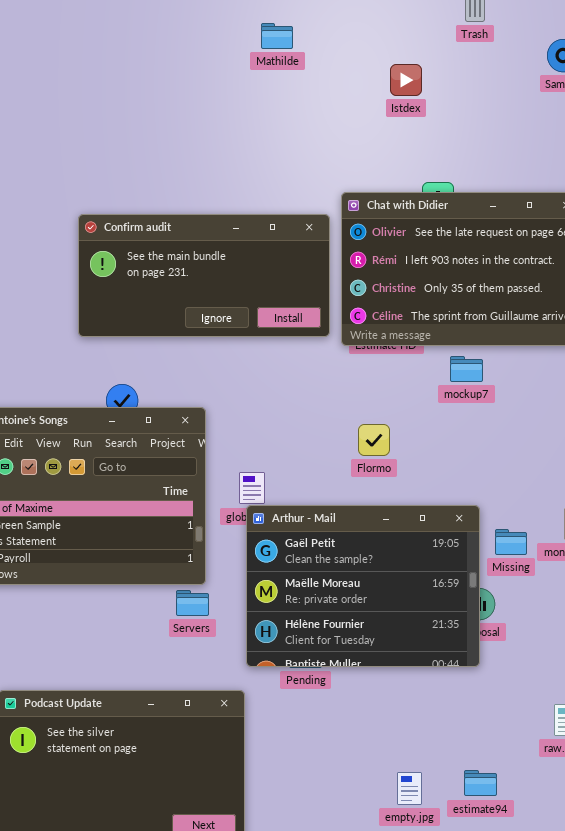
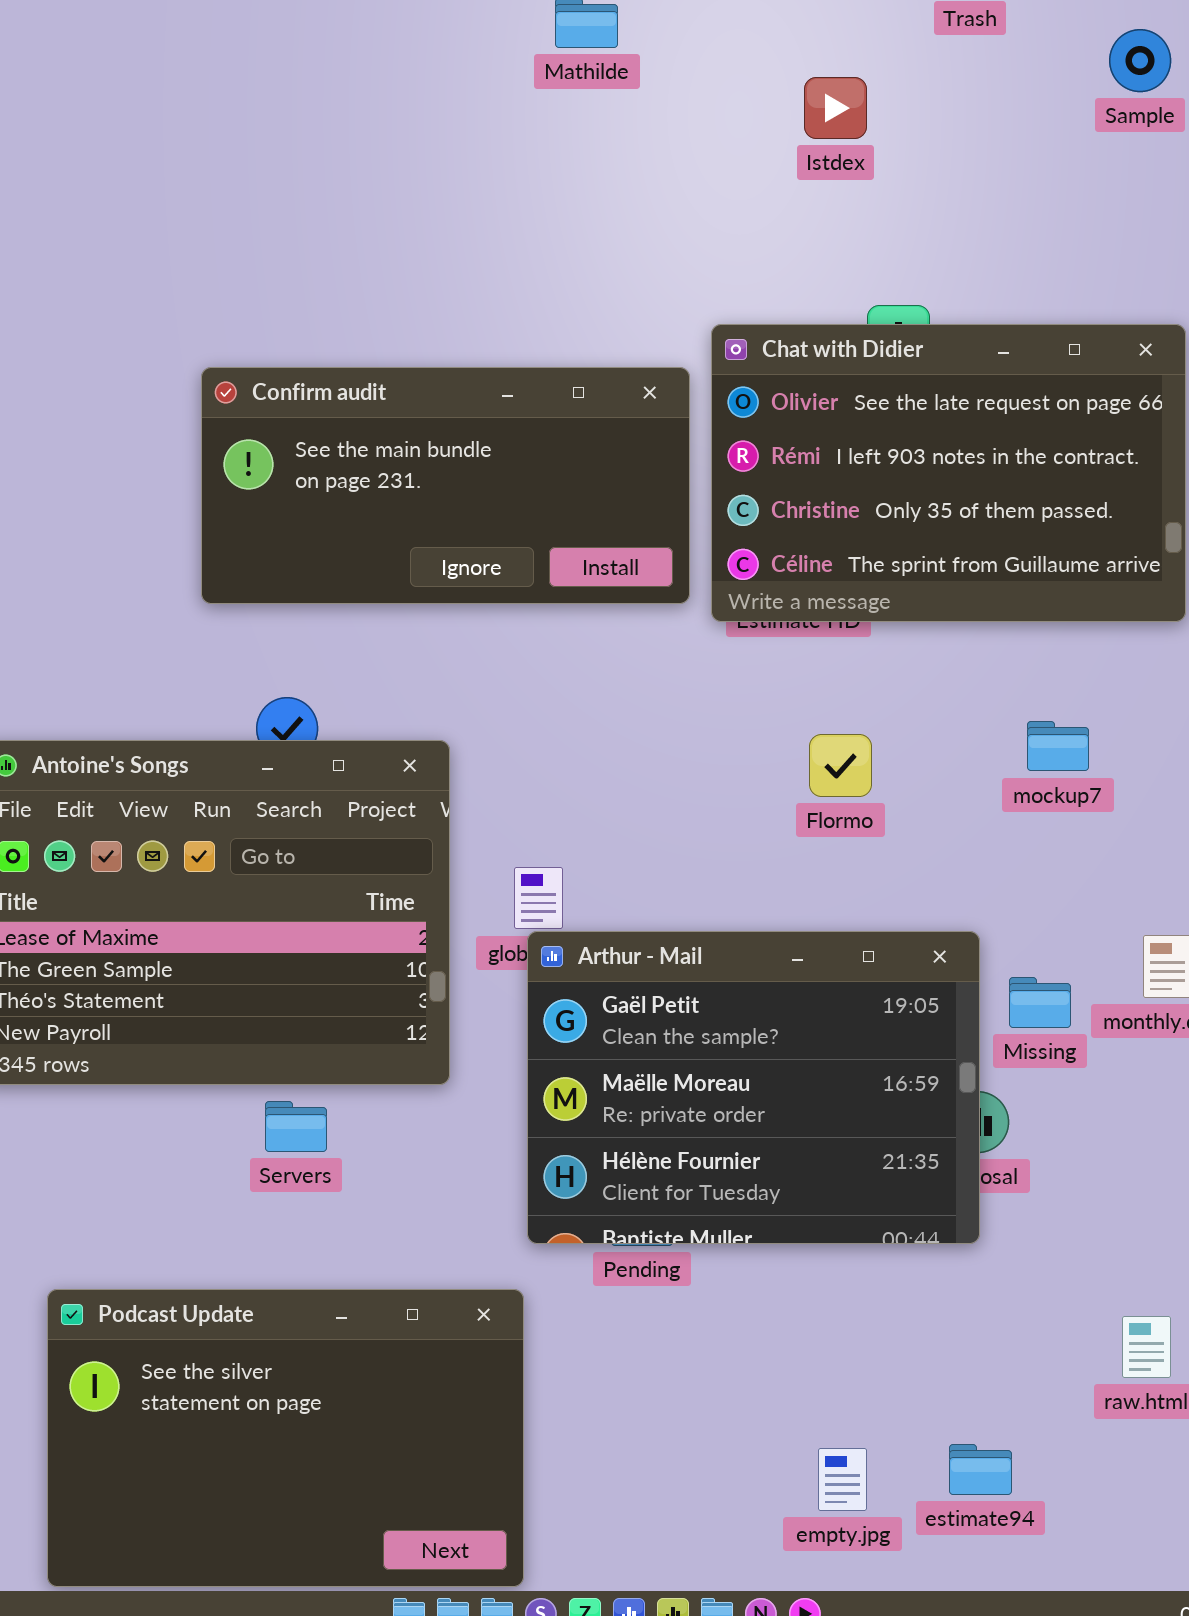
mockup7: [450,356,483,382] -> [1027,721,1089,771], moved
Flormo: [358,424,390,456] -> [809,734,872,797], moved
Servers: [176,590,209,616] -> [265,1101,327,1152], moved

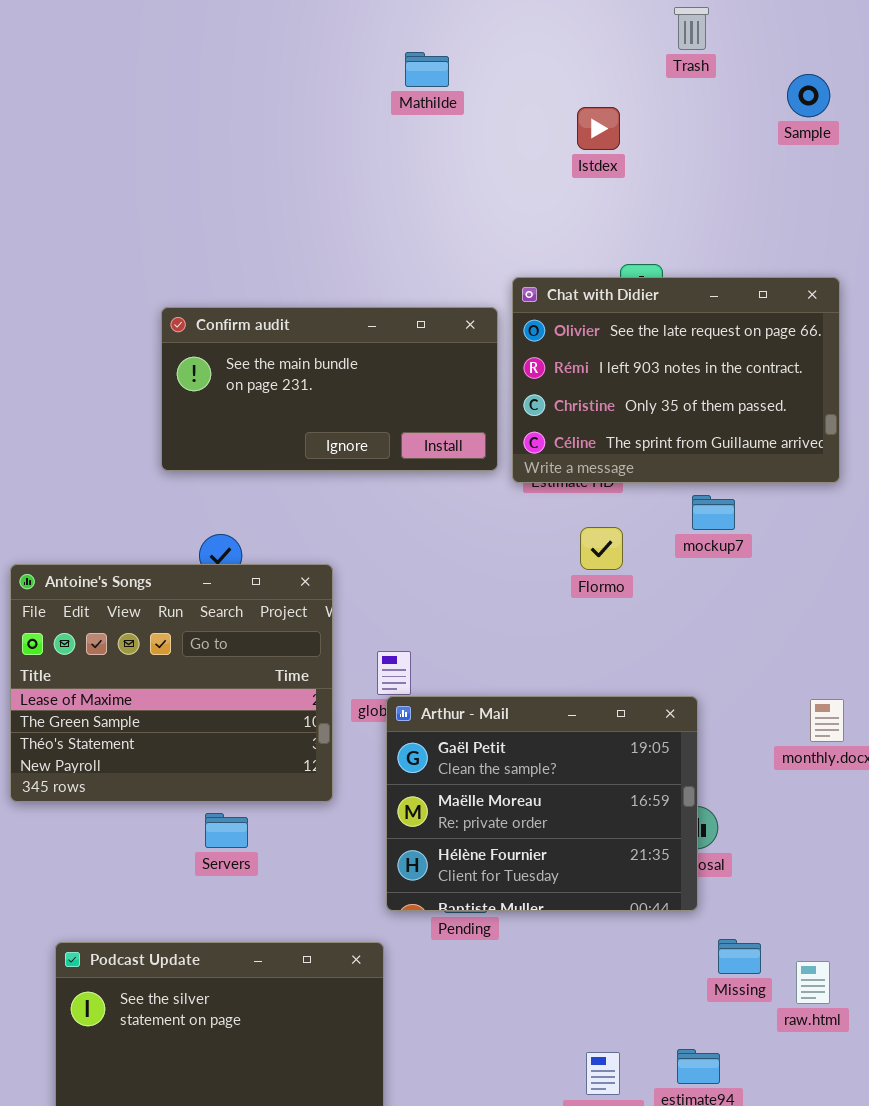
mockup7: [1027,721,1089,771] -> [692,495,735,530], moved
Flormo: [809,734,872,797] -> [580,527,623,570], moved
Missing: [1009,977,1071,1028] -> [718,939,761,974], moved

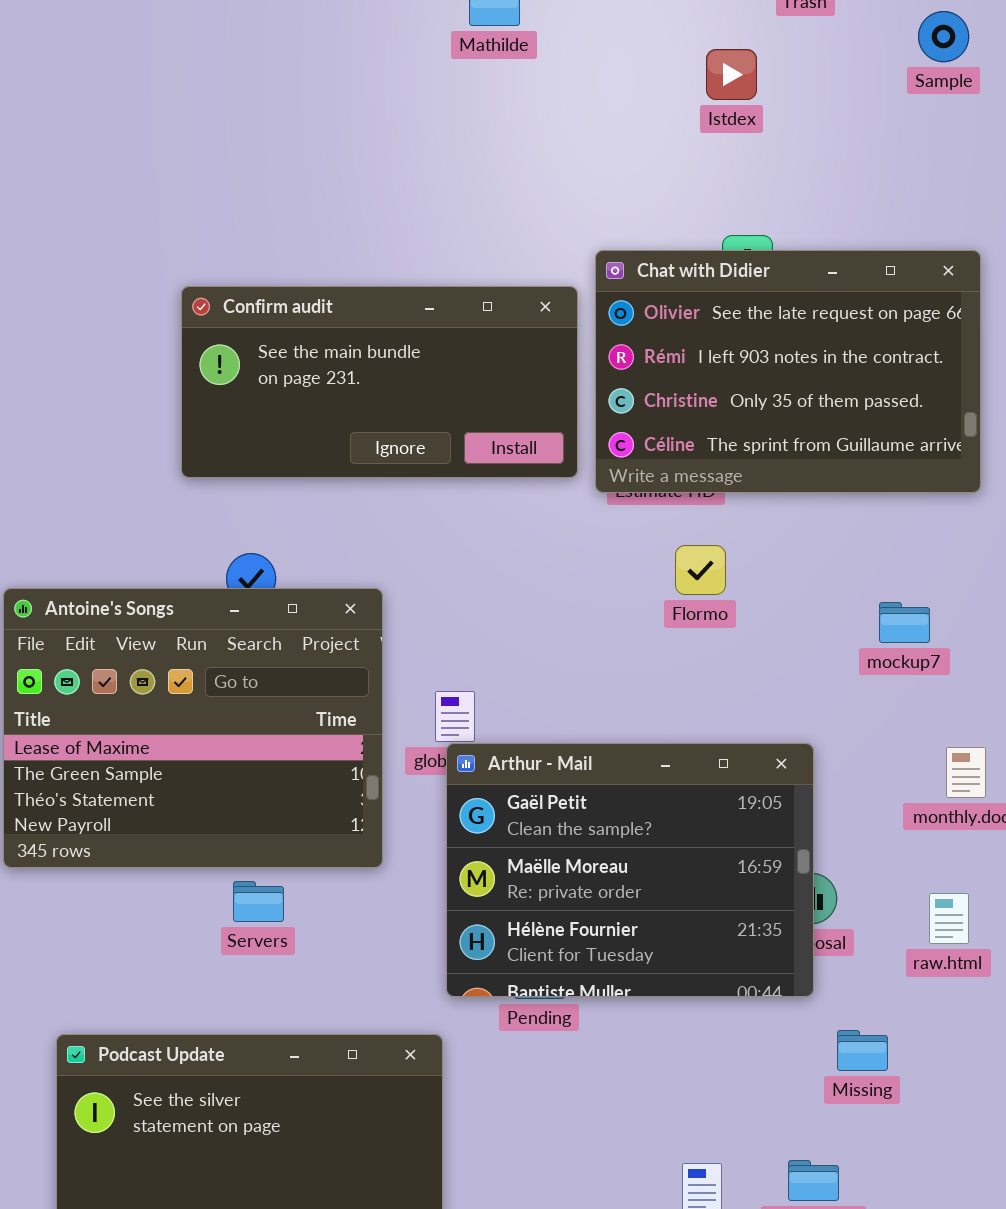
Istdex: [577,107,620,150] -> [706,49,757,100], moved
mockup7: [692,495,735,530] -> [879,602,930,643], moved
raw.html: [796,961,830,1004] -> [929,893,969,944], moved

